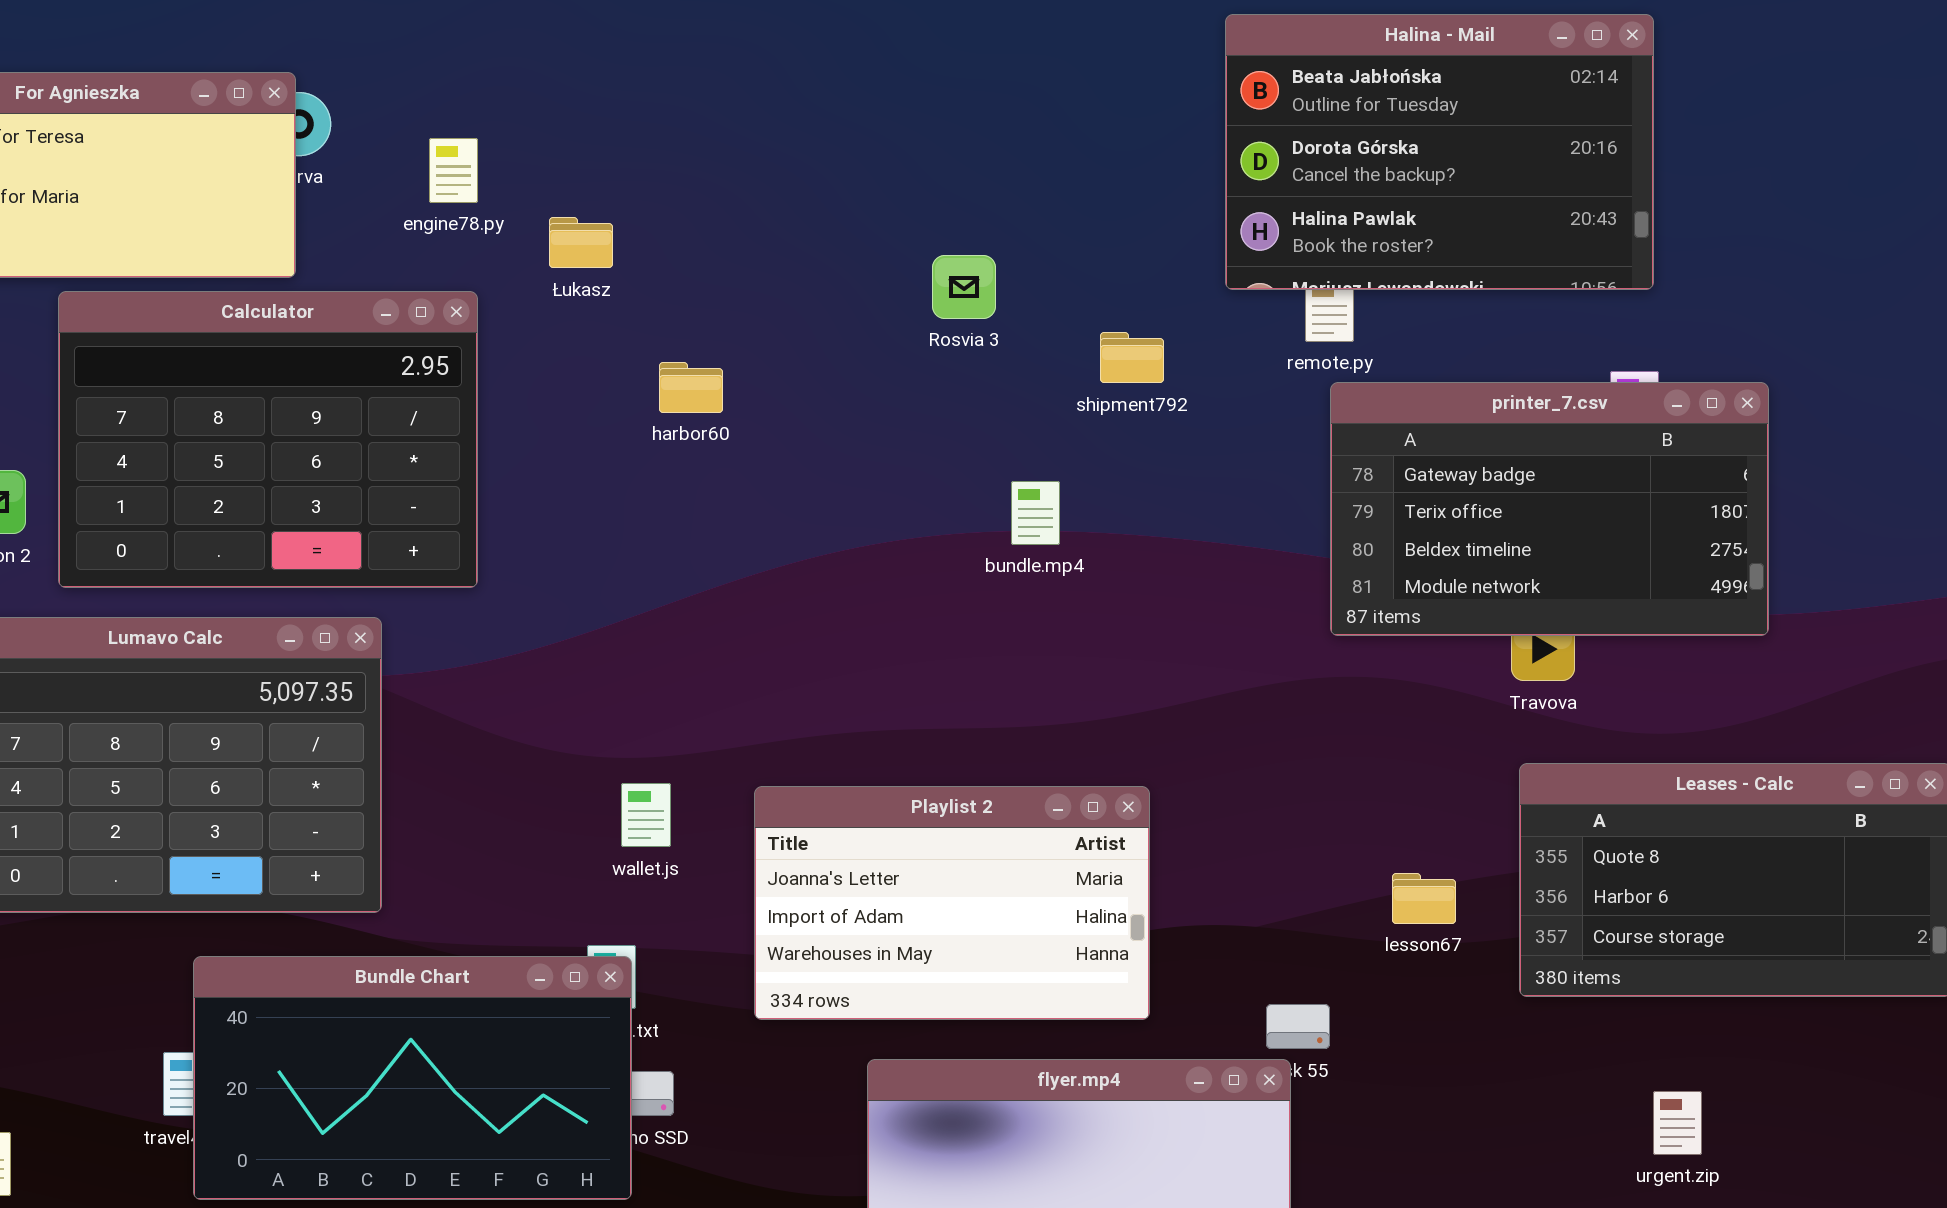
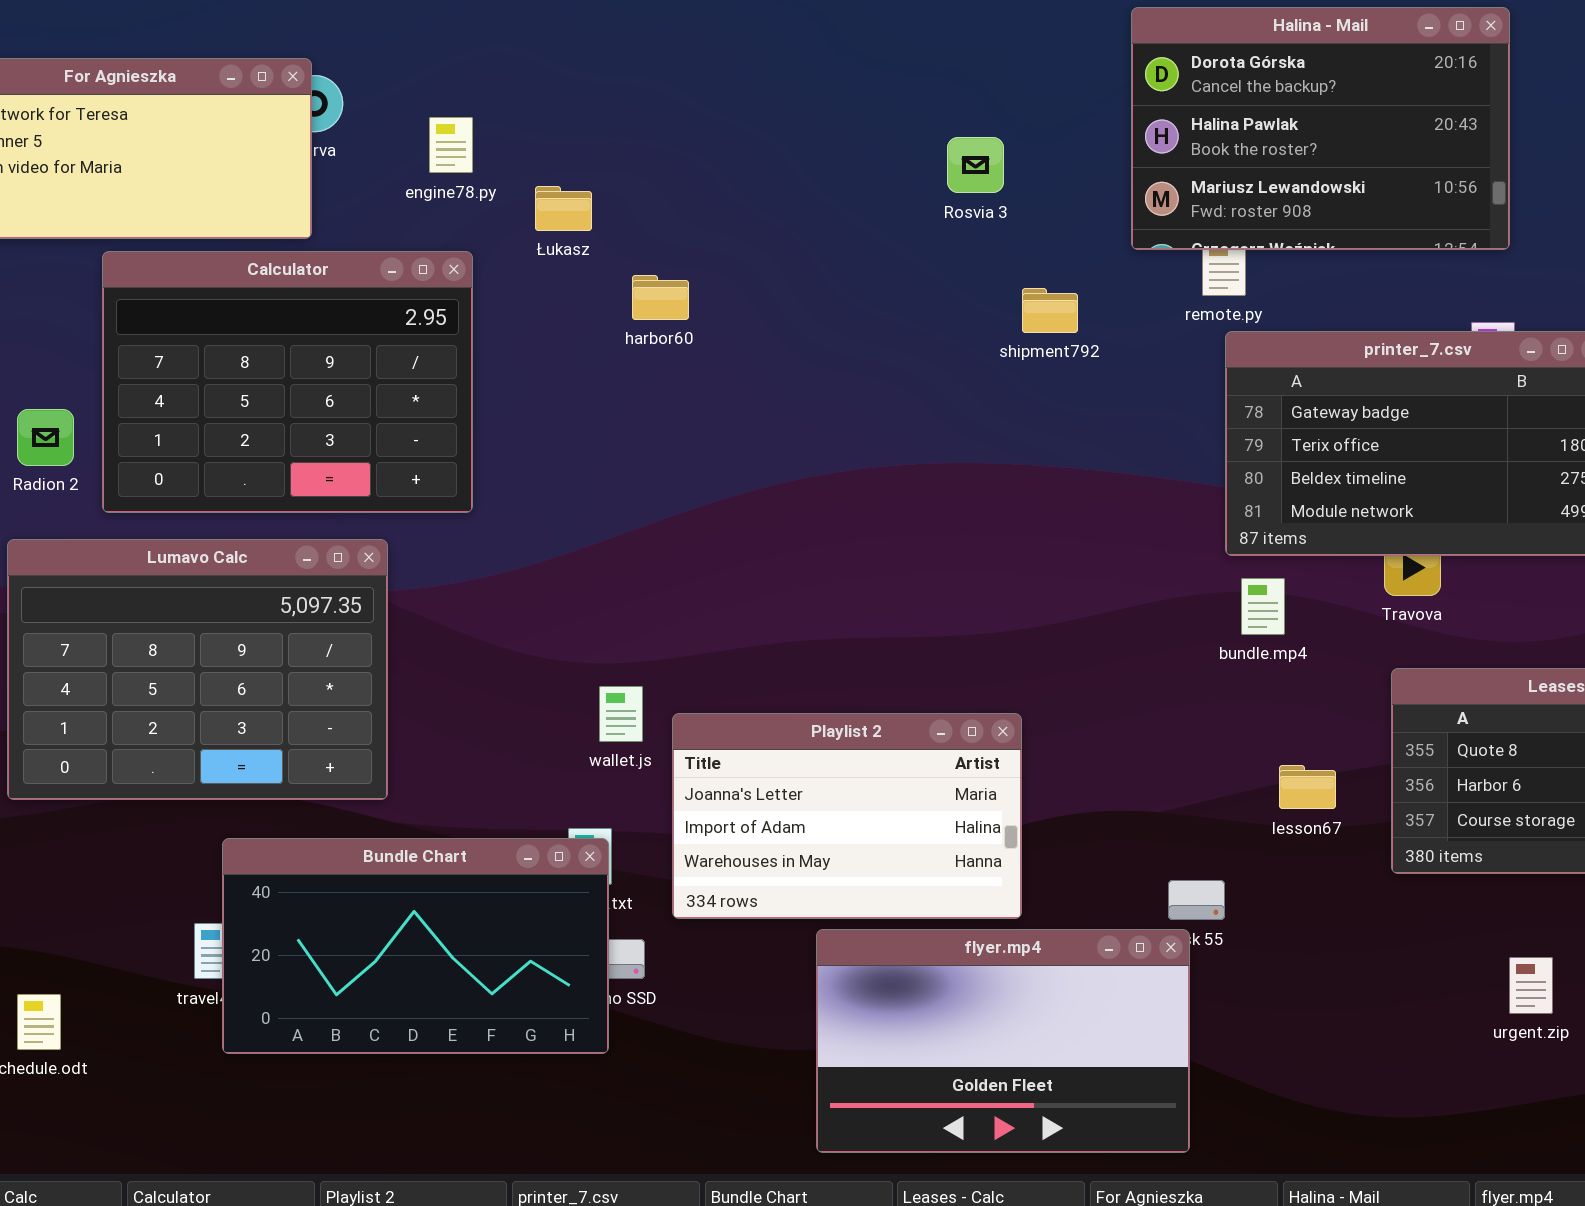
Halina - Mail: [1225,14,1654,290] -> [1131,7,1510,250], scrolled down 1 row
Rosvia 3: [932,255,996,319] -> [947,137,1004,193], moved
harbor60: [659,362,723,413] -> [632,275,689,320], moved
bundle.mp4: [1011,481,1060,545] -> [1241,578,1285,635], moved
Playlist 2: [754,786,1150,1020] -> [672,713,1022,919], moved

